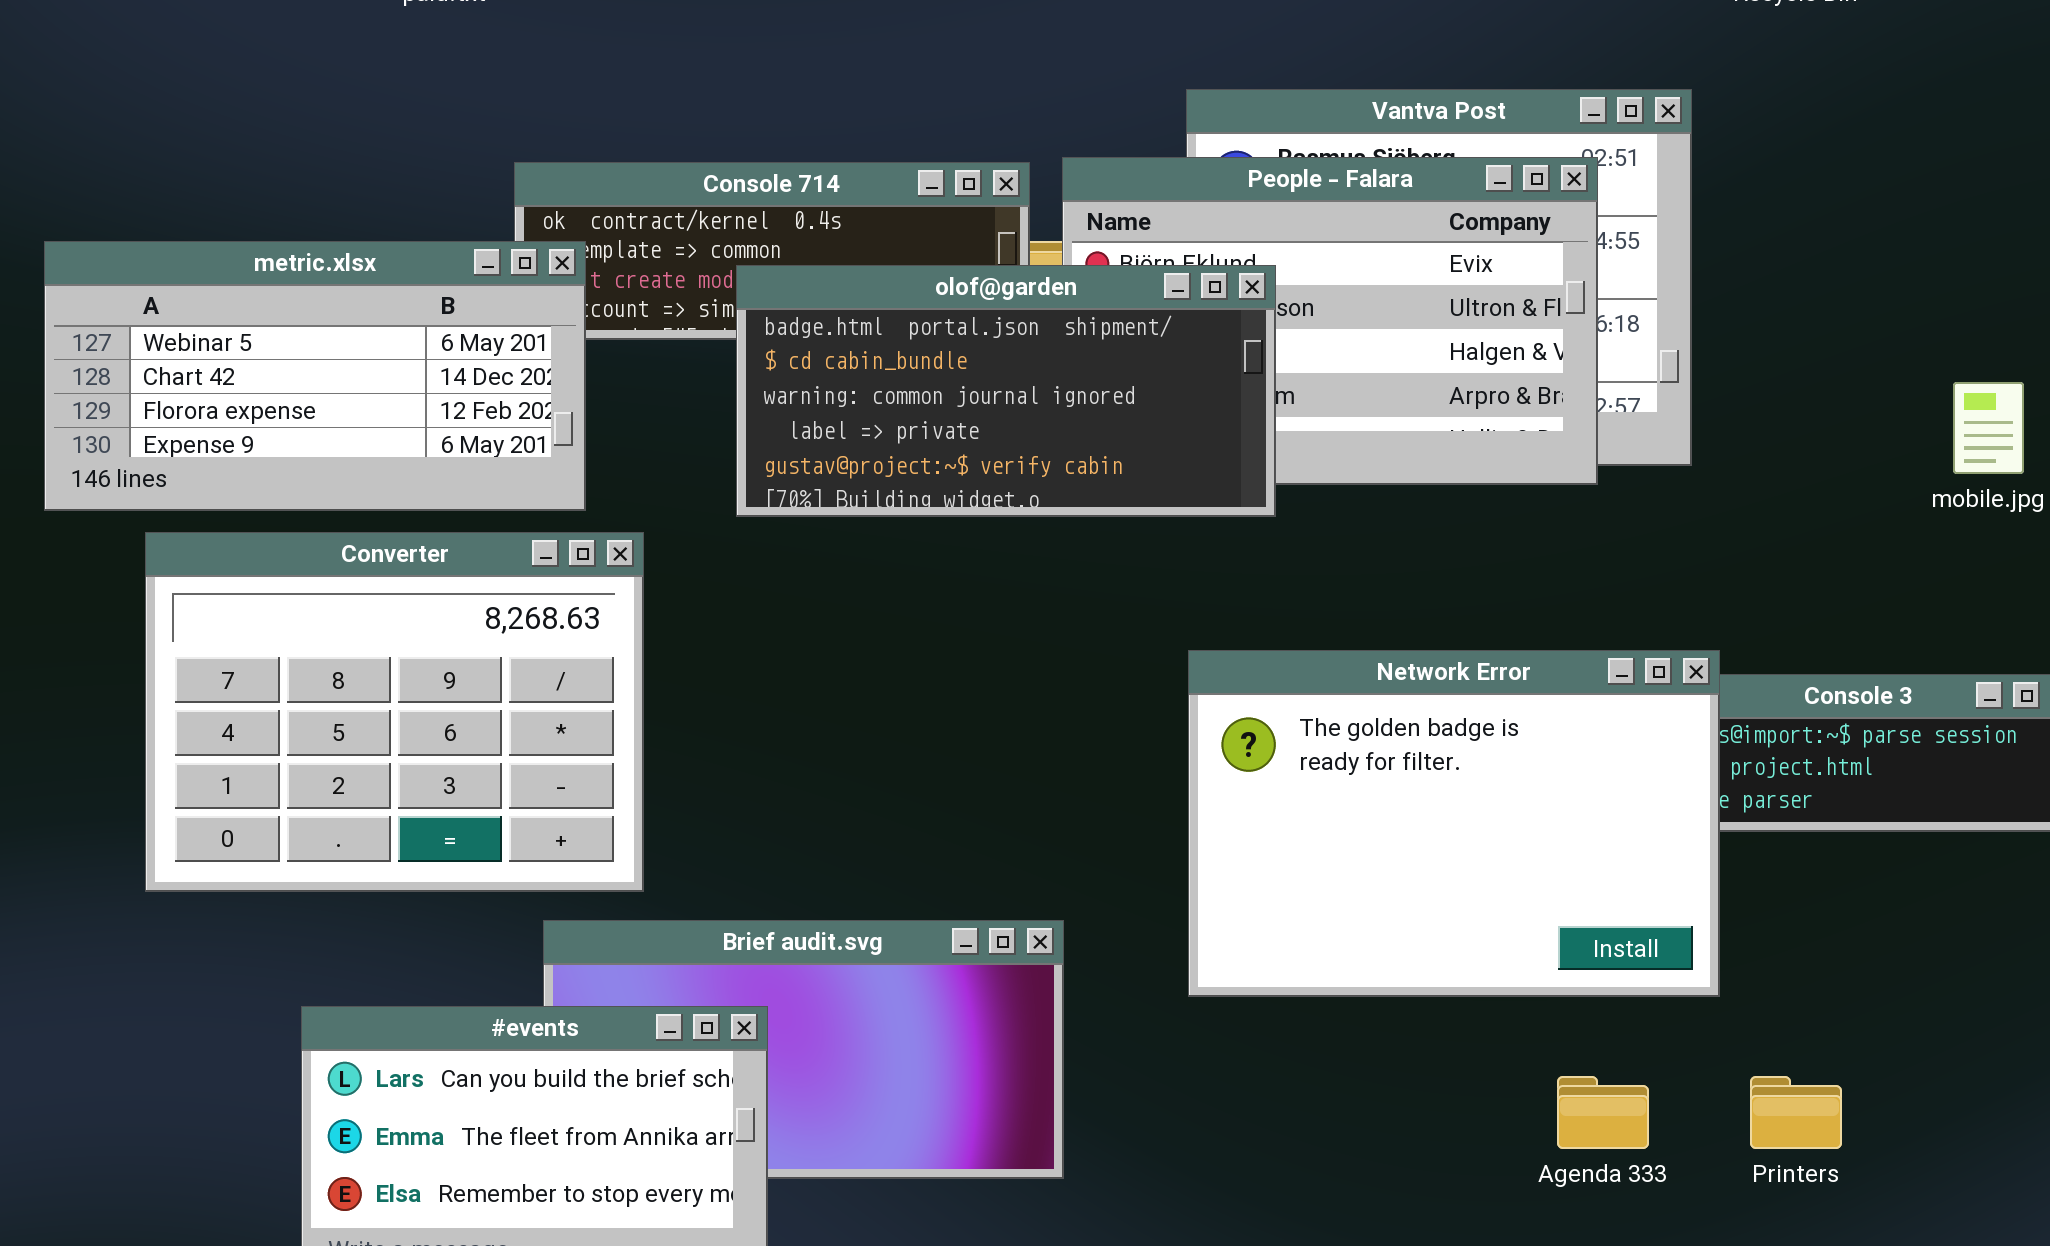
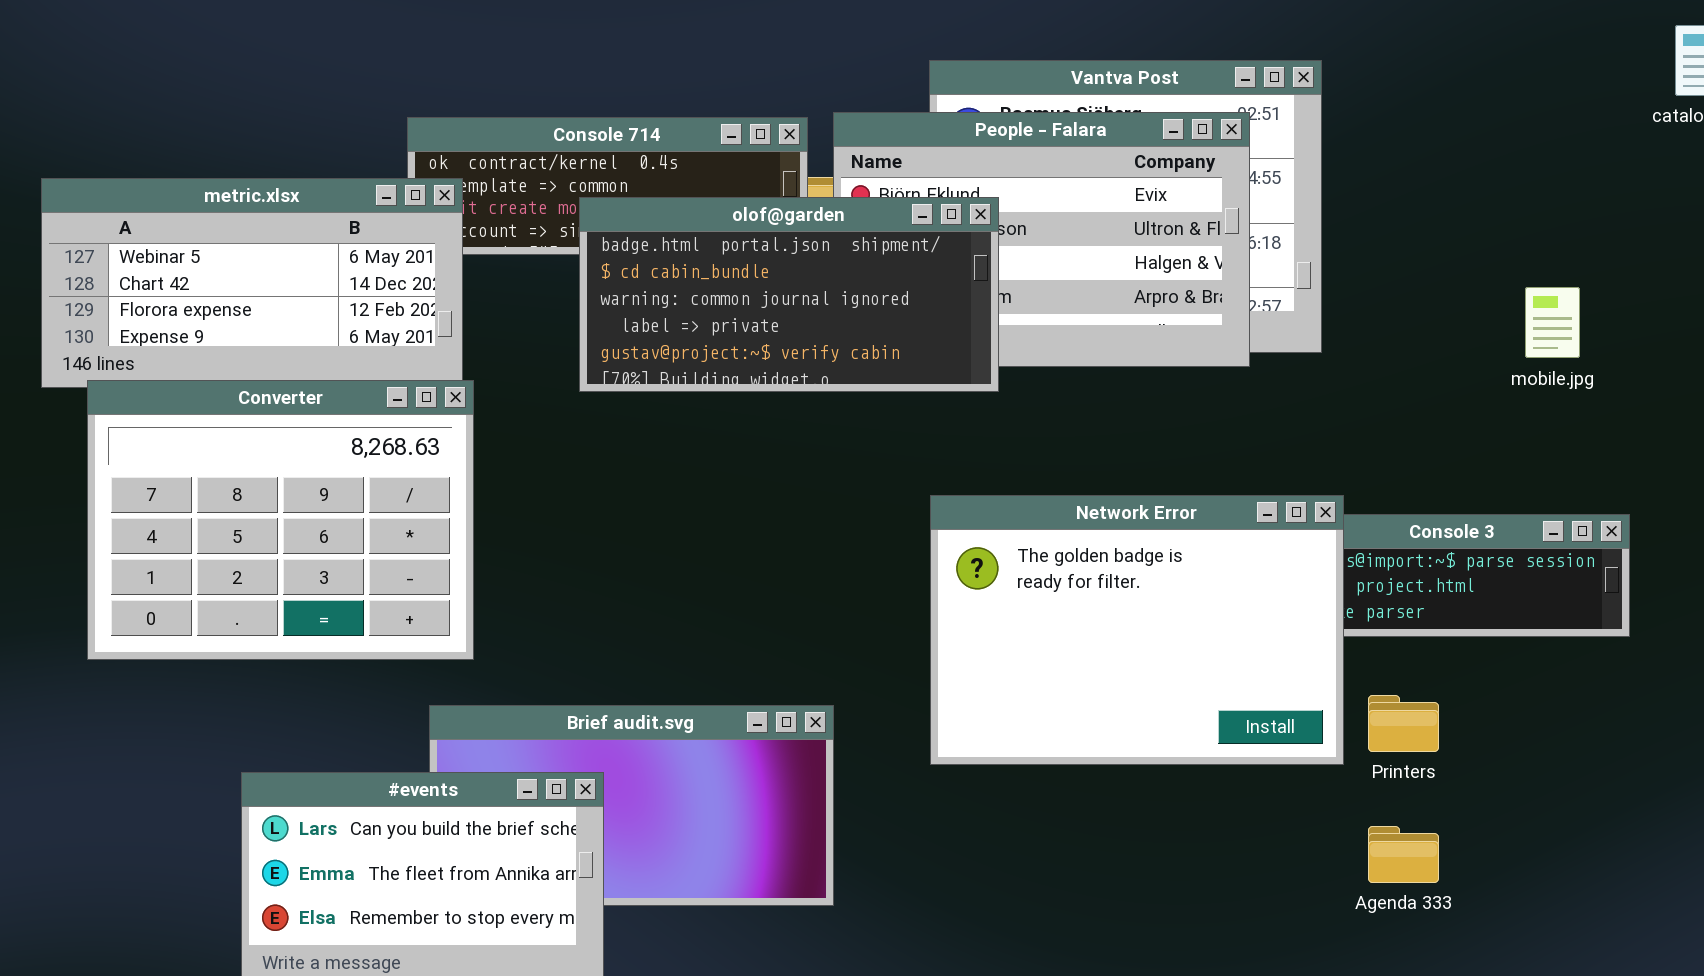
Converter: [145,532,644,892] -> [87,380,474,660], moved
Agenda 333: [1557,1076,1649,1149] -> [1368,826,1439,883], moved
Printers: [1750,1076,1842,1149] -> [1368,695,1439,752], moved

